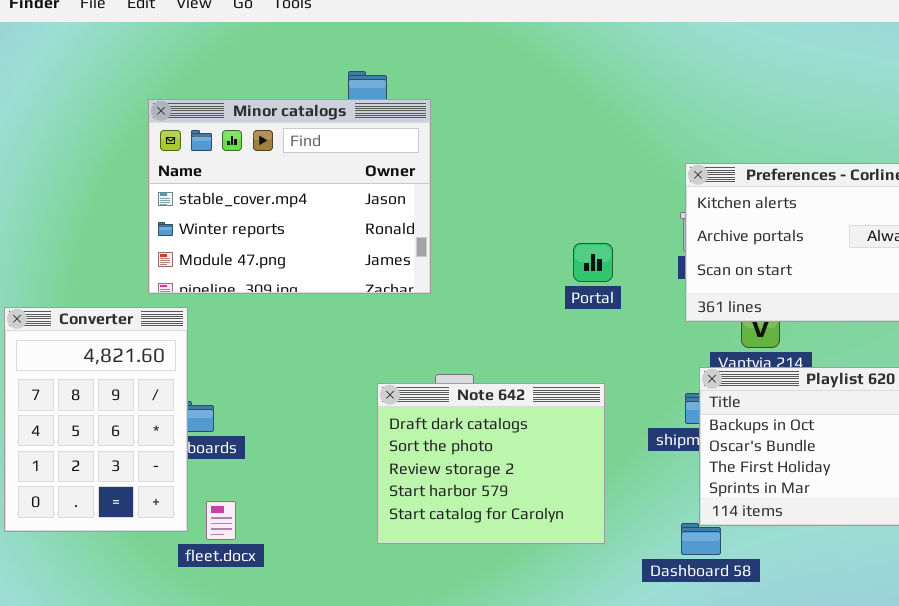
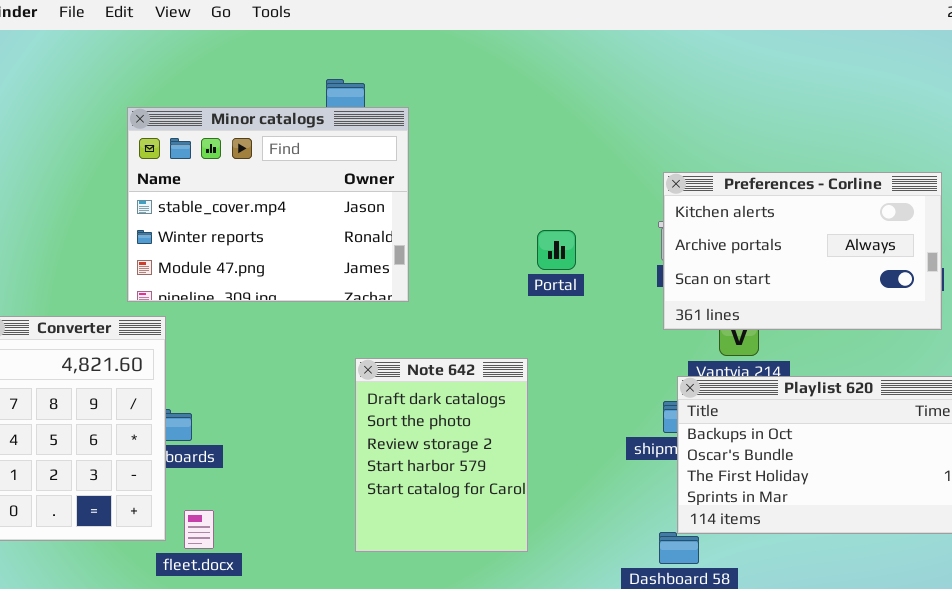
Portal: [573,243,613,282] -> [537,230,576,270], moved
Note 642: [377,383,605,544] -> [355,358,528,552], resized

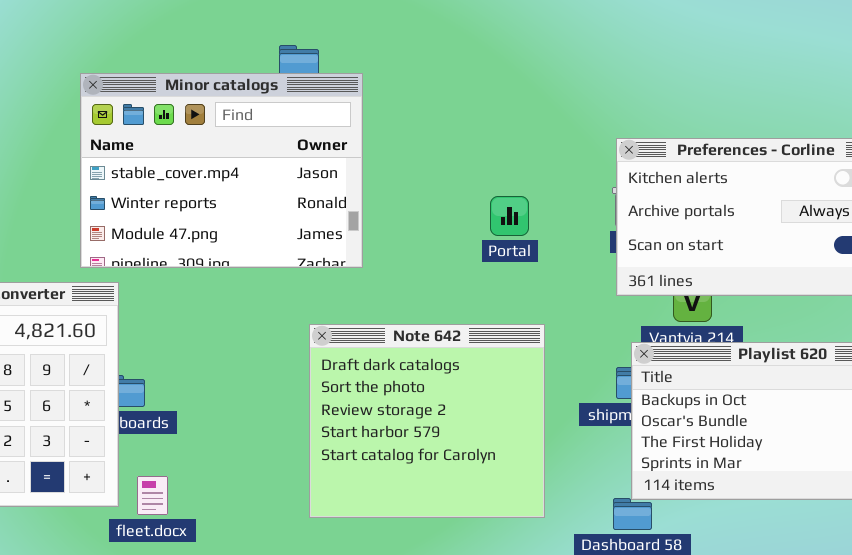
Note 642: [355,358,528,552] -> [309,324,545,518], resized

